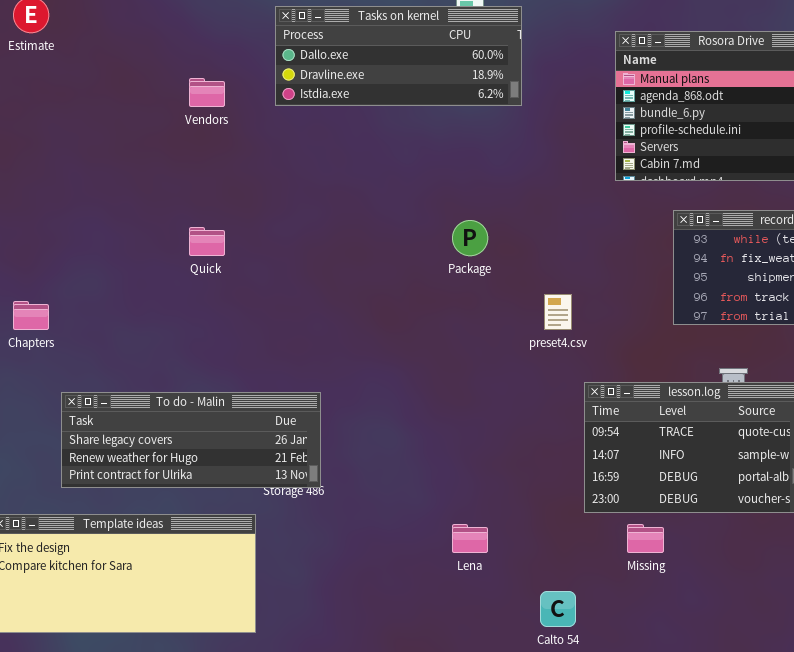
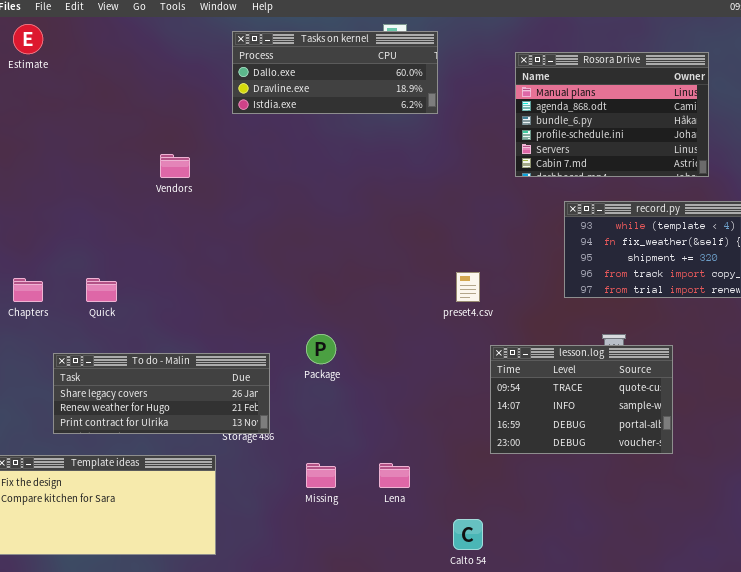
Vendors: [189,78,225,107] -> [160,154,190,178], moved
Package: [452,220,488,256] -> [306,334,336,364], moved
Quick: [189,227,225,256] -> [86,278,117,302], moved
Missing: [627,524,664,553] -> [306,463,336,488], moved

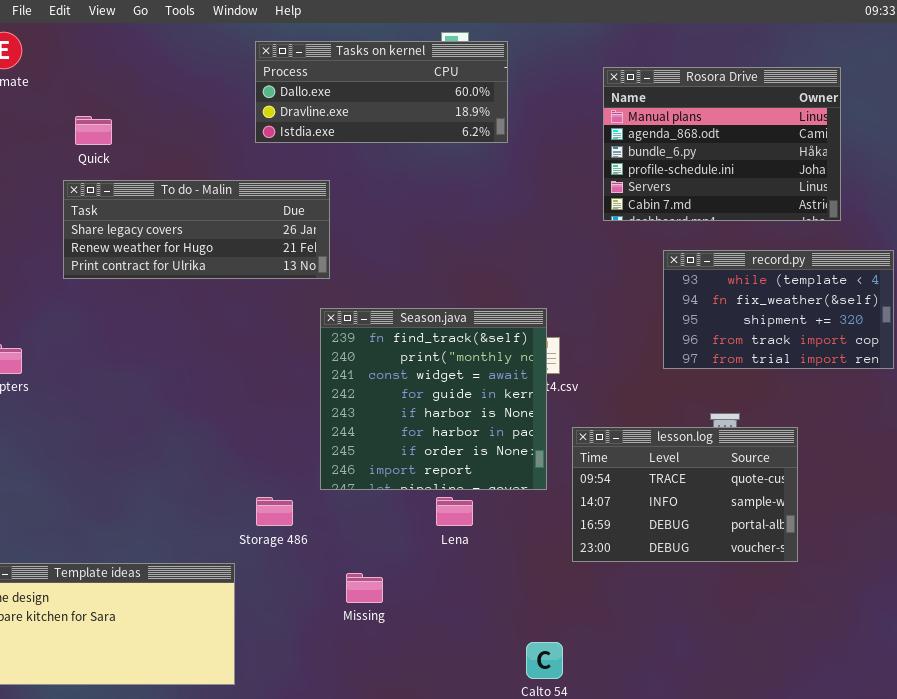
Season.java: none -> [320,308,547,490], opened
Quick: [86,278,117,302] -> [75,116,112,145], moved
To do - Malin: [53,353,270,434] -> [63,180,330,279], moved
Lena: [379,463,410,488] -> [436,497,473,526], moved

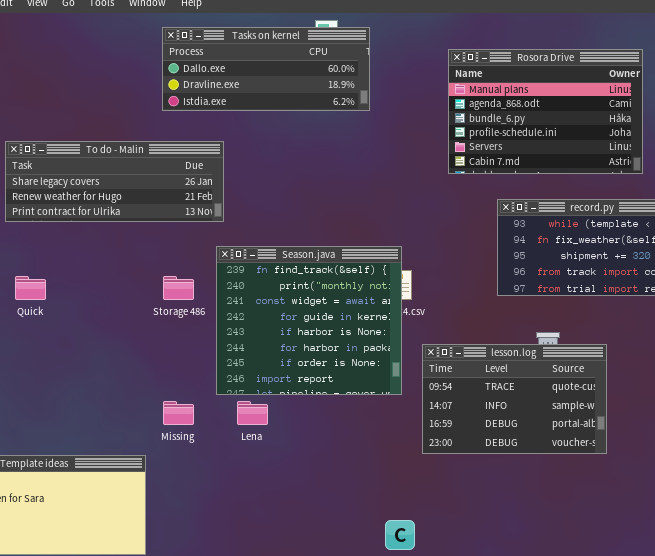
Quick: [75,116,112,145] -> [15,276,46,300], moved
Storage 486: [256,497,293,526] -> [163,276,194,300], moved
Lena: [436,497,473,526] -> [237,401,268,425], moved
Missing: [346,573,383,603] -> [163,401,194,425], moved

